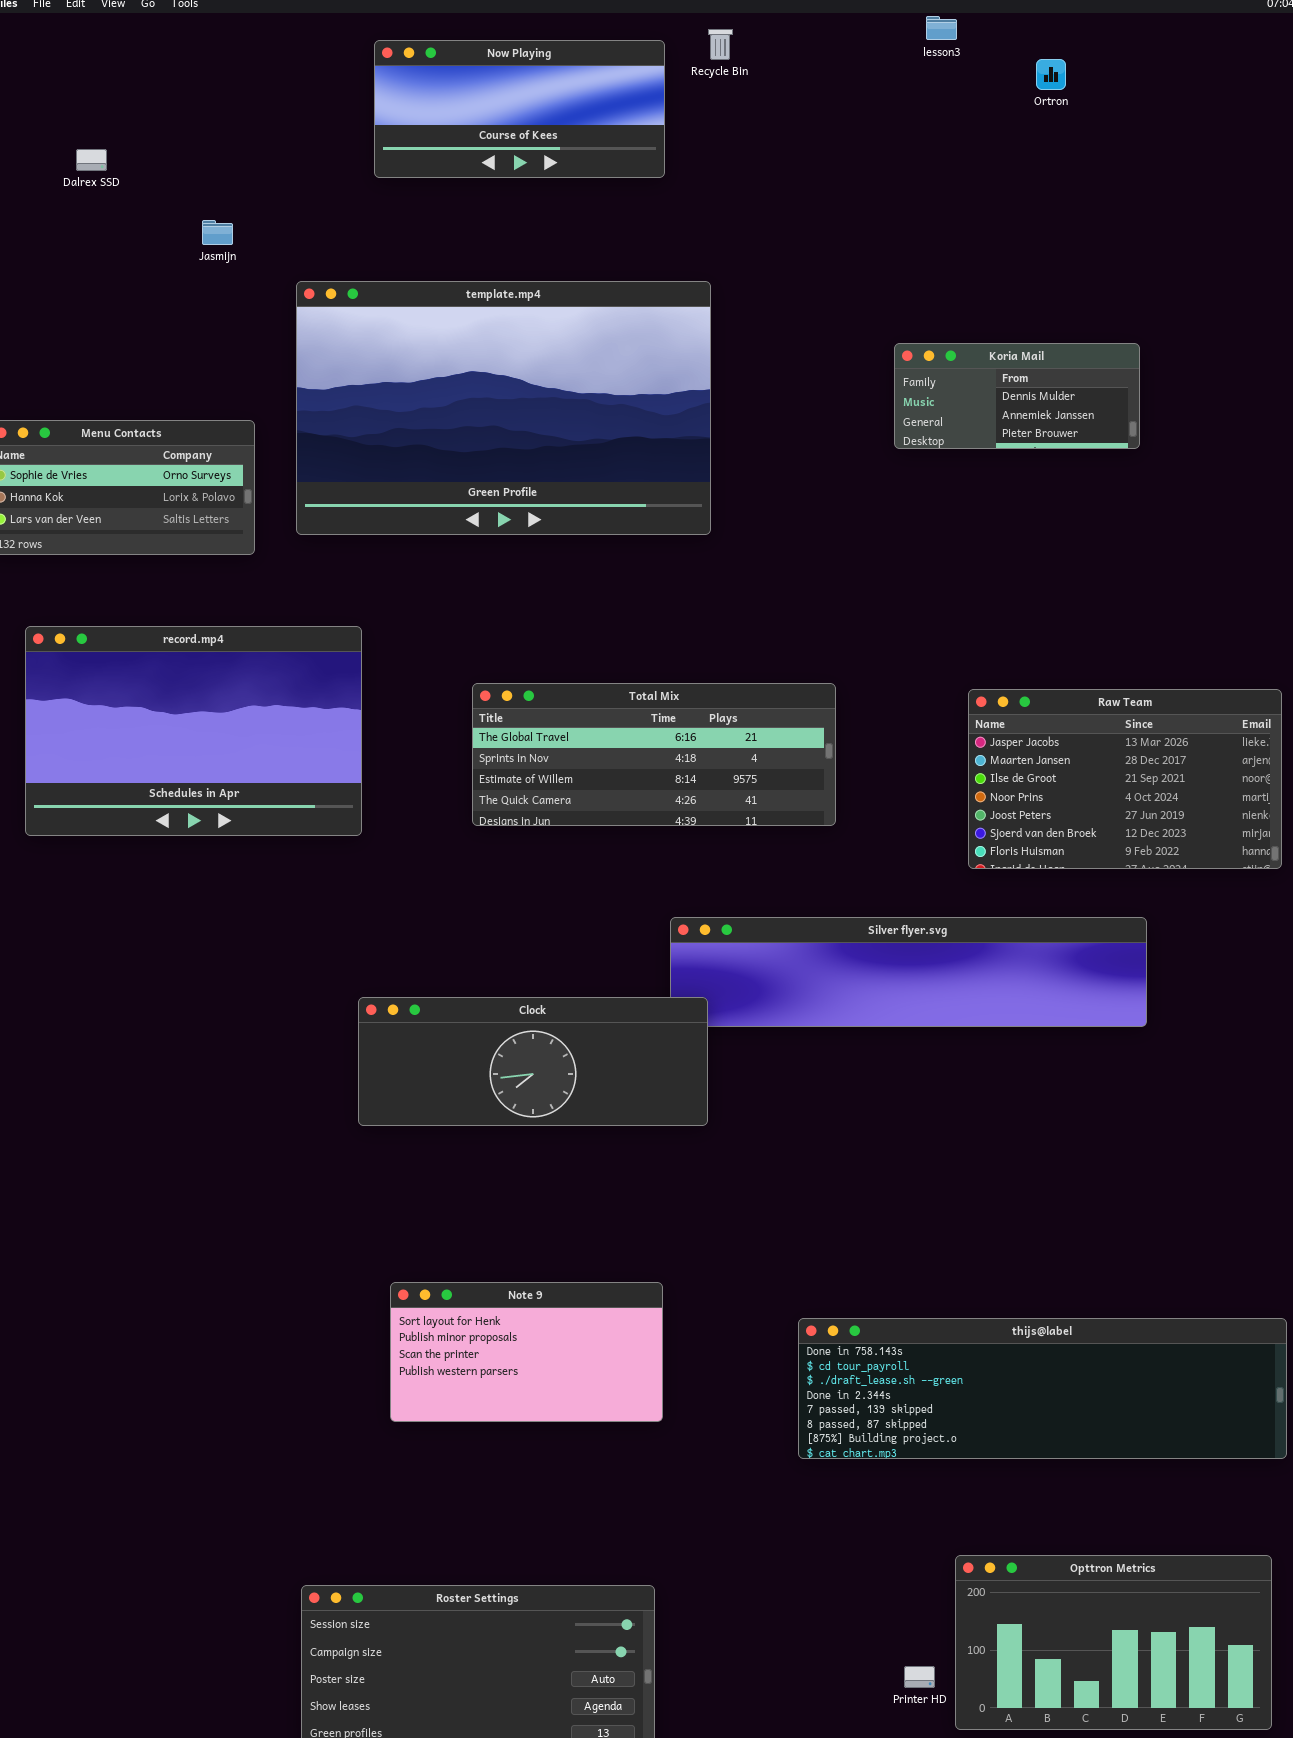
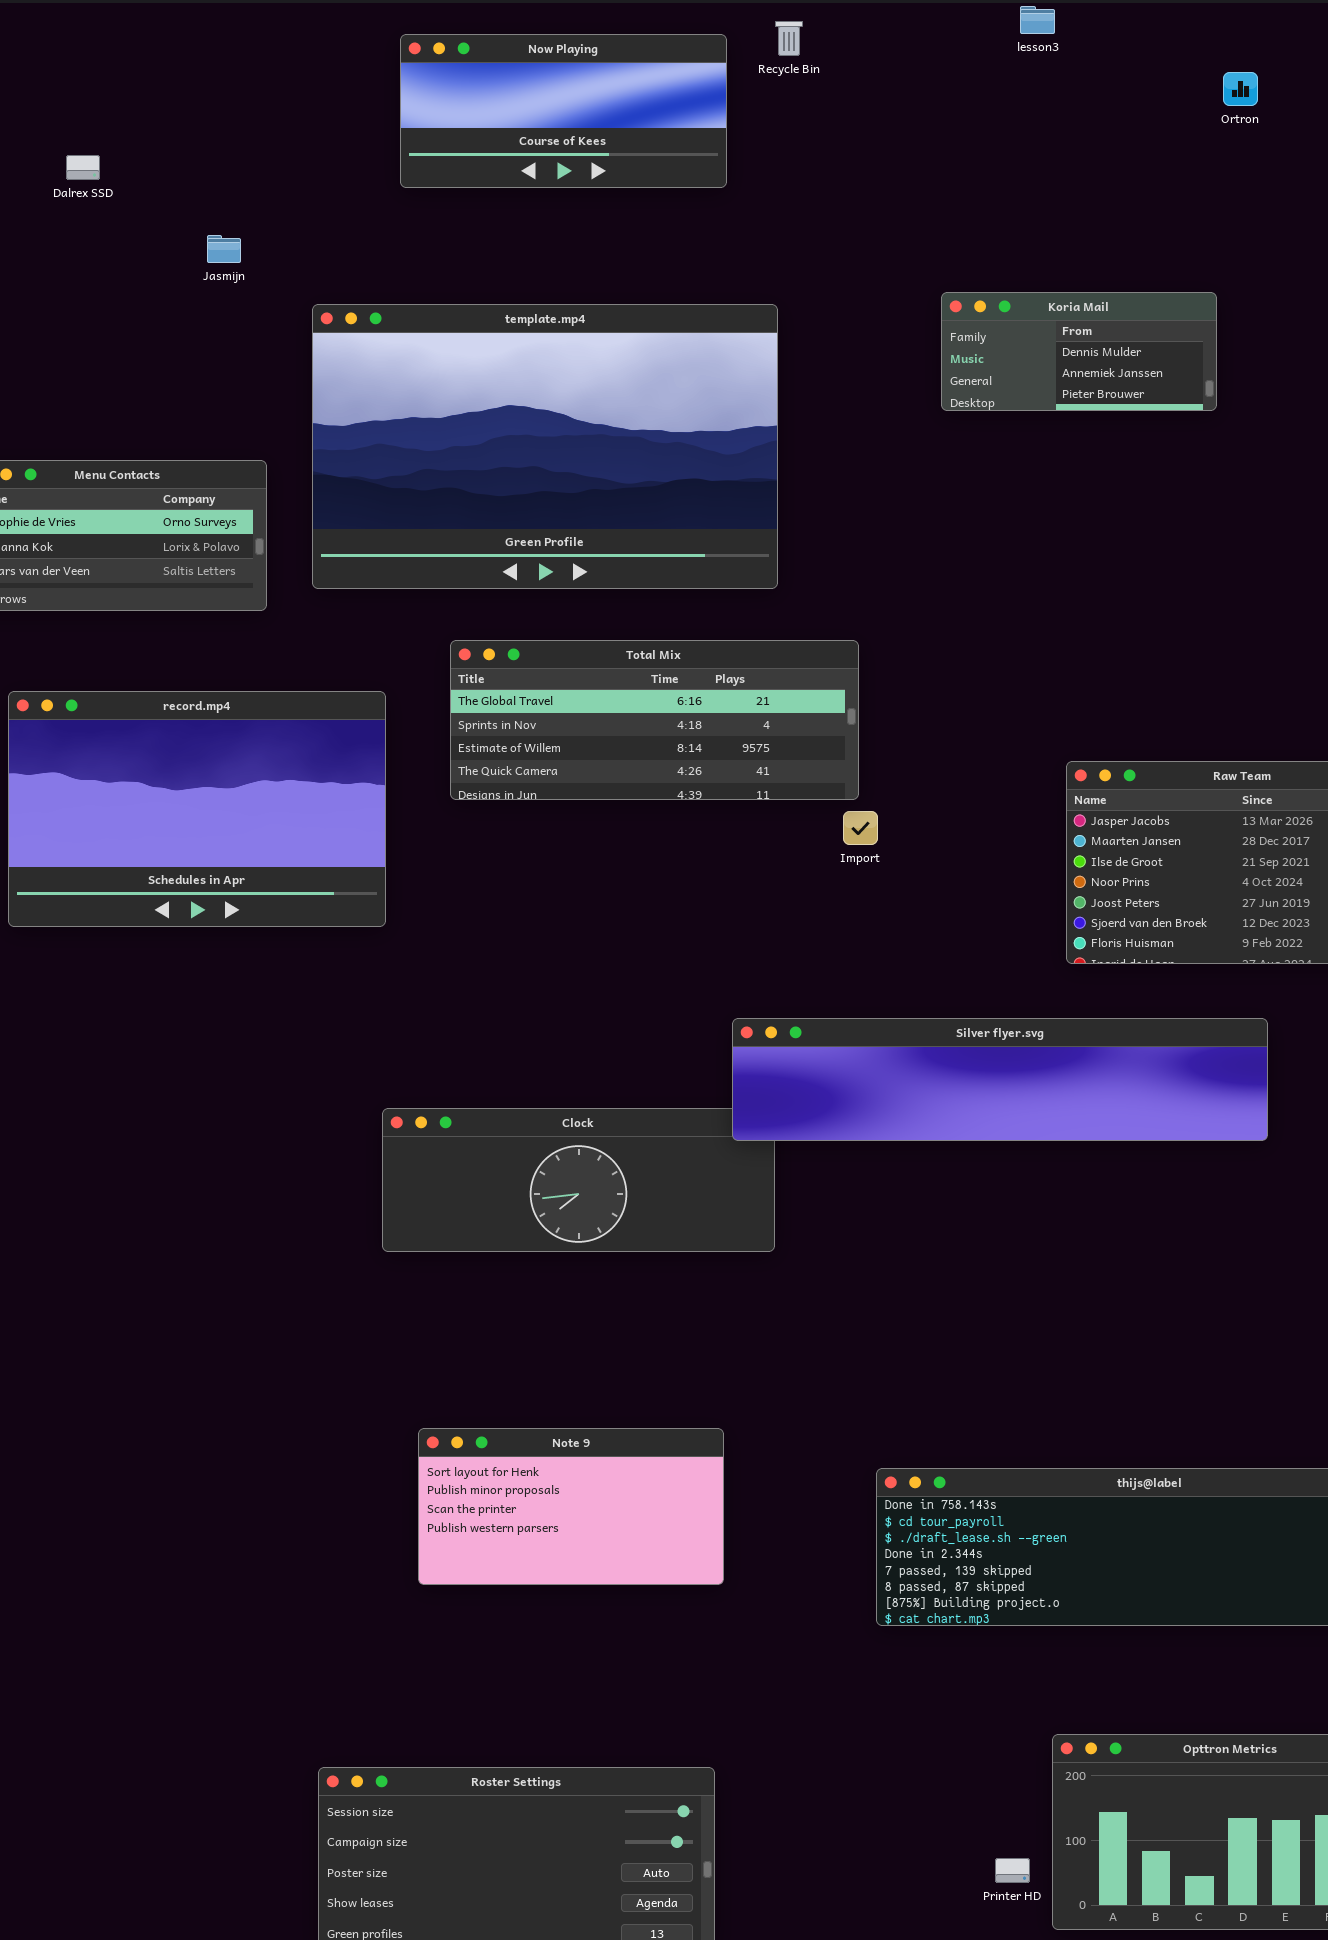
Ortron: [1036,59,1066,90] -> [1223,72,1258,106], moved
Koria Mail: [894,343,1140,449] -> [941,292,1217,411], moved
Total Mix: [472,683,836,826] -> [450,640,859,800], moved
Silver flyer.svg: [670,917,1147,1027] -> [732,1018,1268,1141], raised

